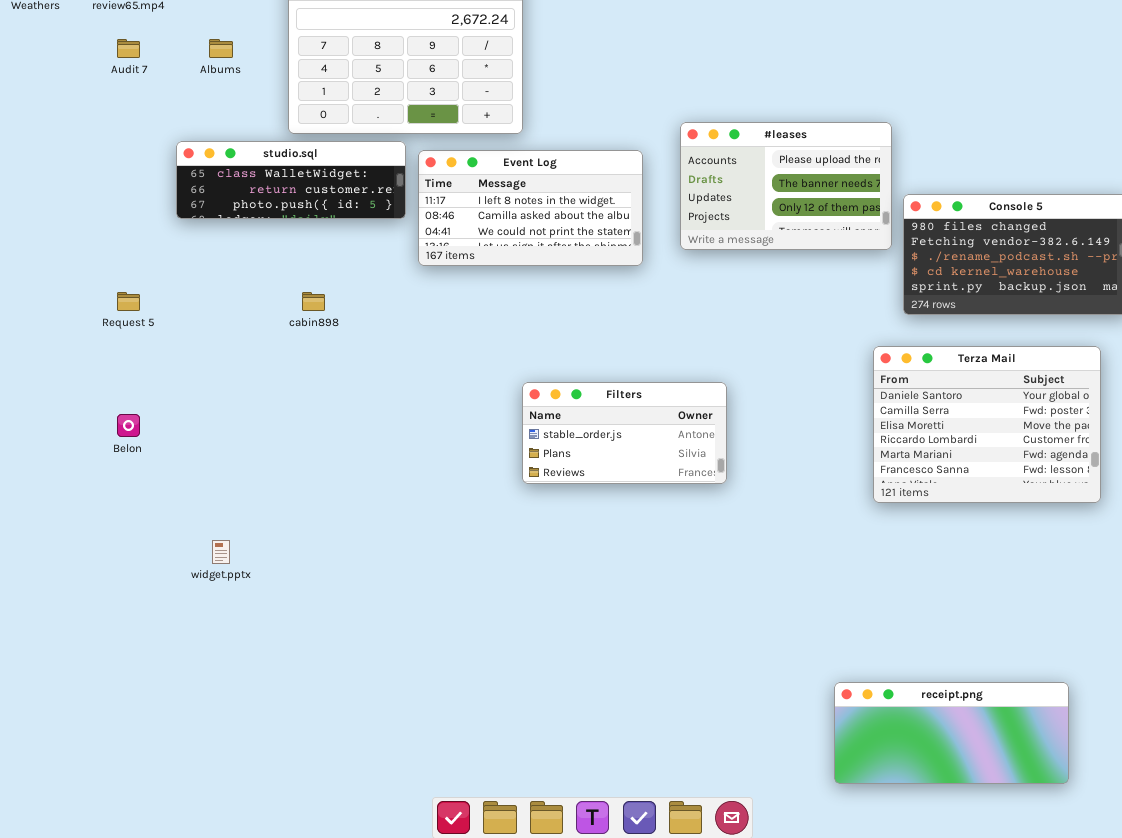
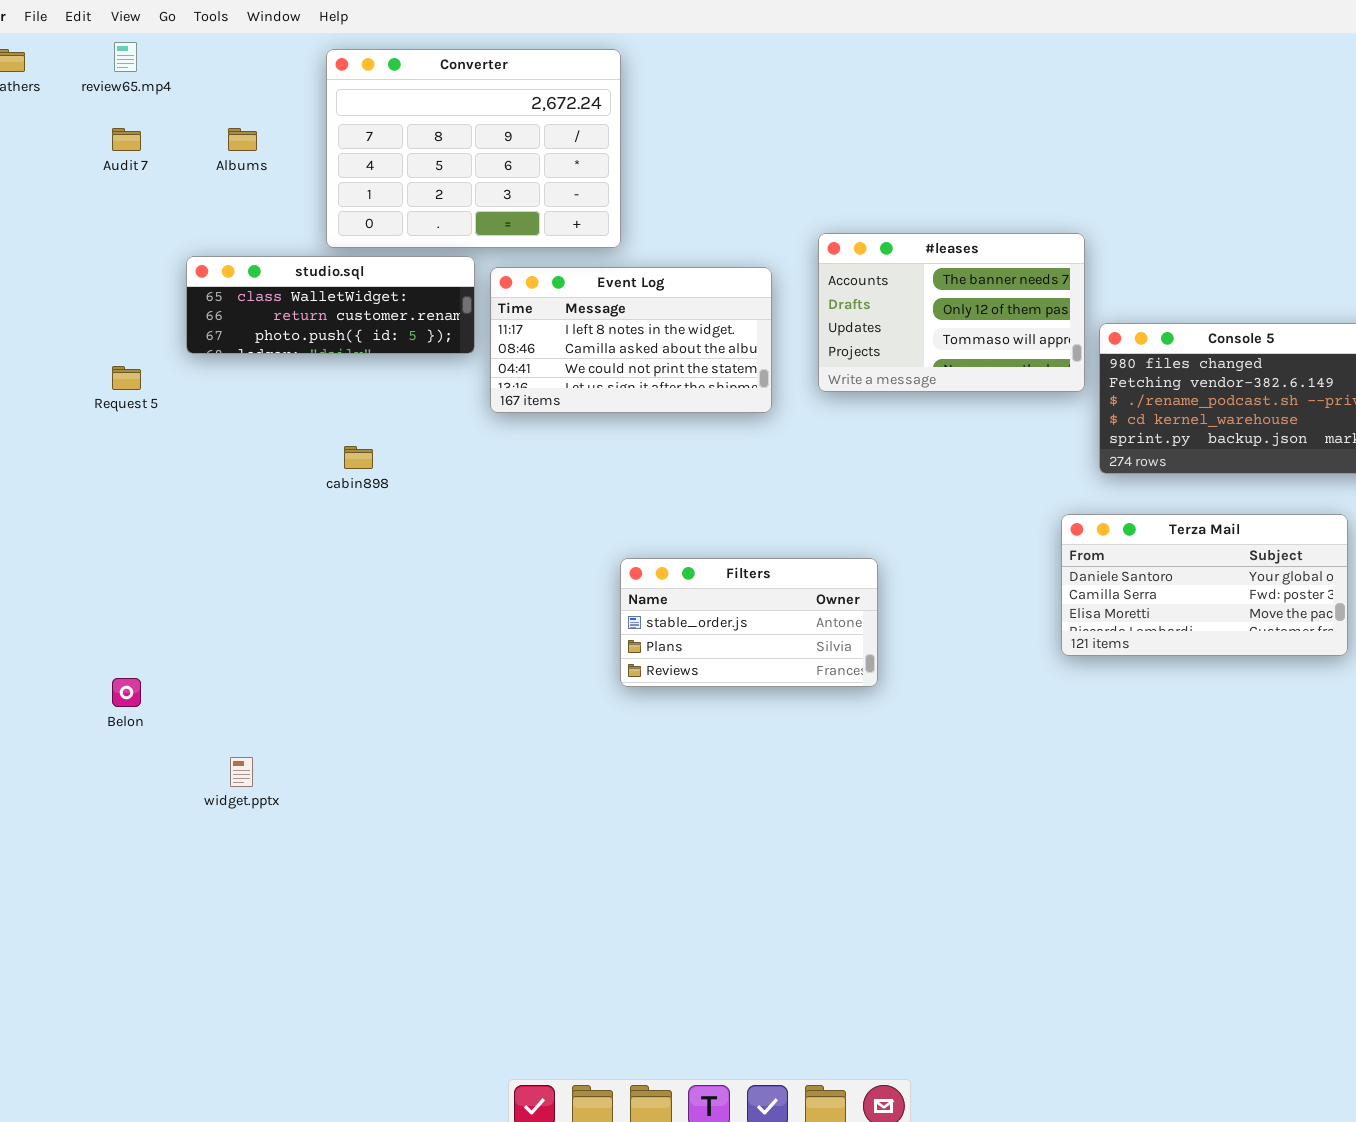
#leases: [680,122,892,250] -> [818,233,1085,392], scrolled down 1 row
Request 5: [117,292,140,311] -> [112,366,141,390], moved
Terza Mail: [873,346,1101,503] -> [1061,514,1348,656], resized
Belon: [117,414,140,437] -> [112,678,141,707], moved
receipt.png: [834,682,1069,784] -> none, closed

